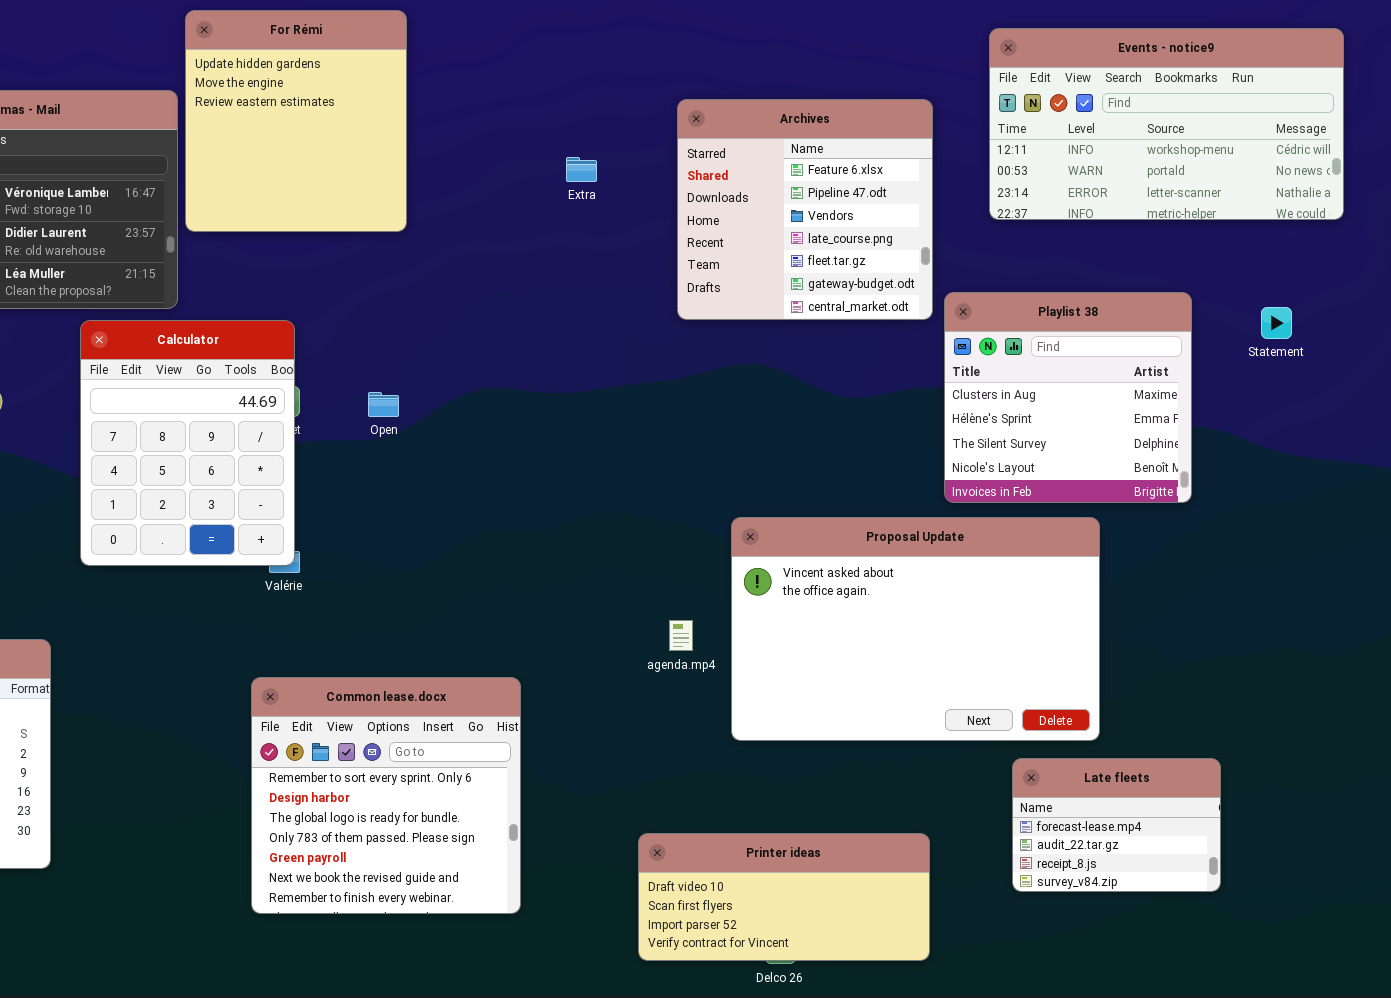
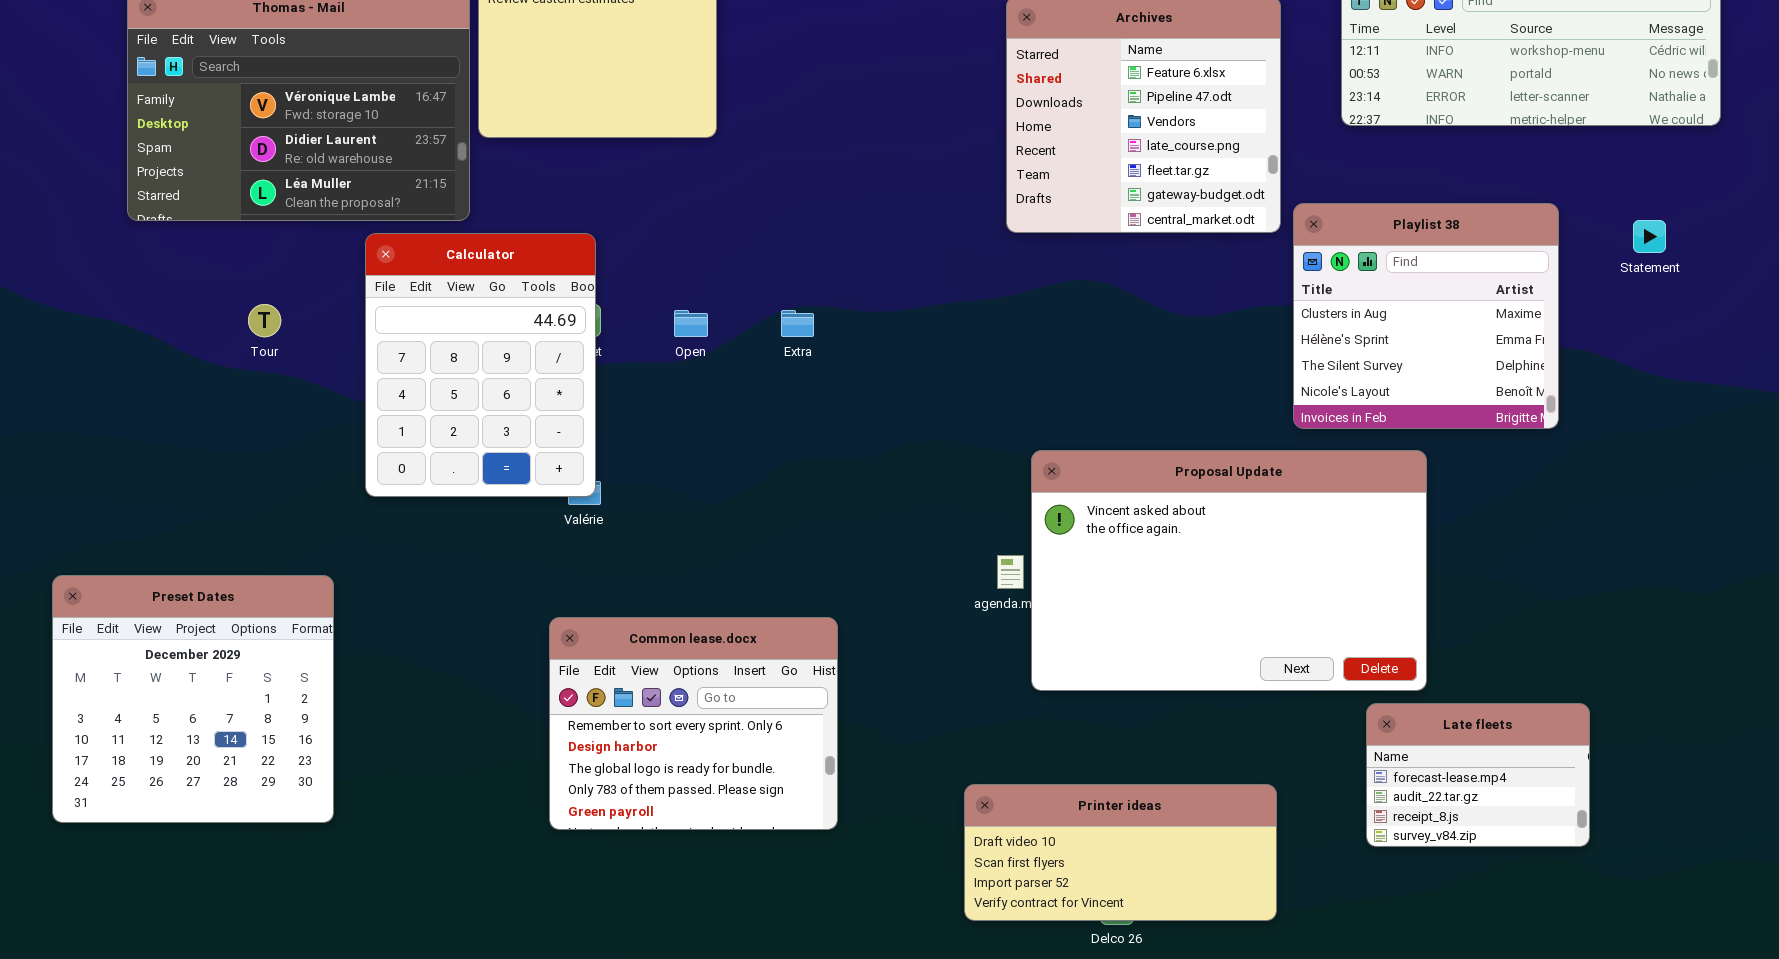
Extra: [566,157,597,182] -> [781,310,814,337], moved
Proposal Update: [731,517,1100,741] -> [1031,450,1427,691], moved
Common lease.docx: [251,677,521,914] -> [549,617,838,830], resized

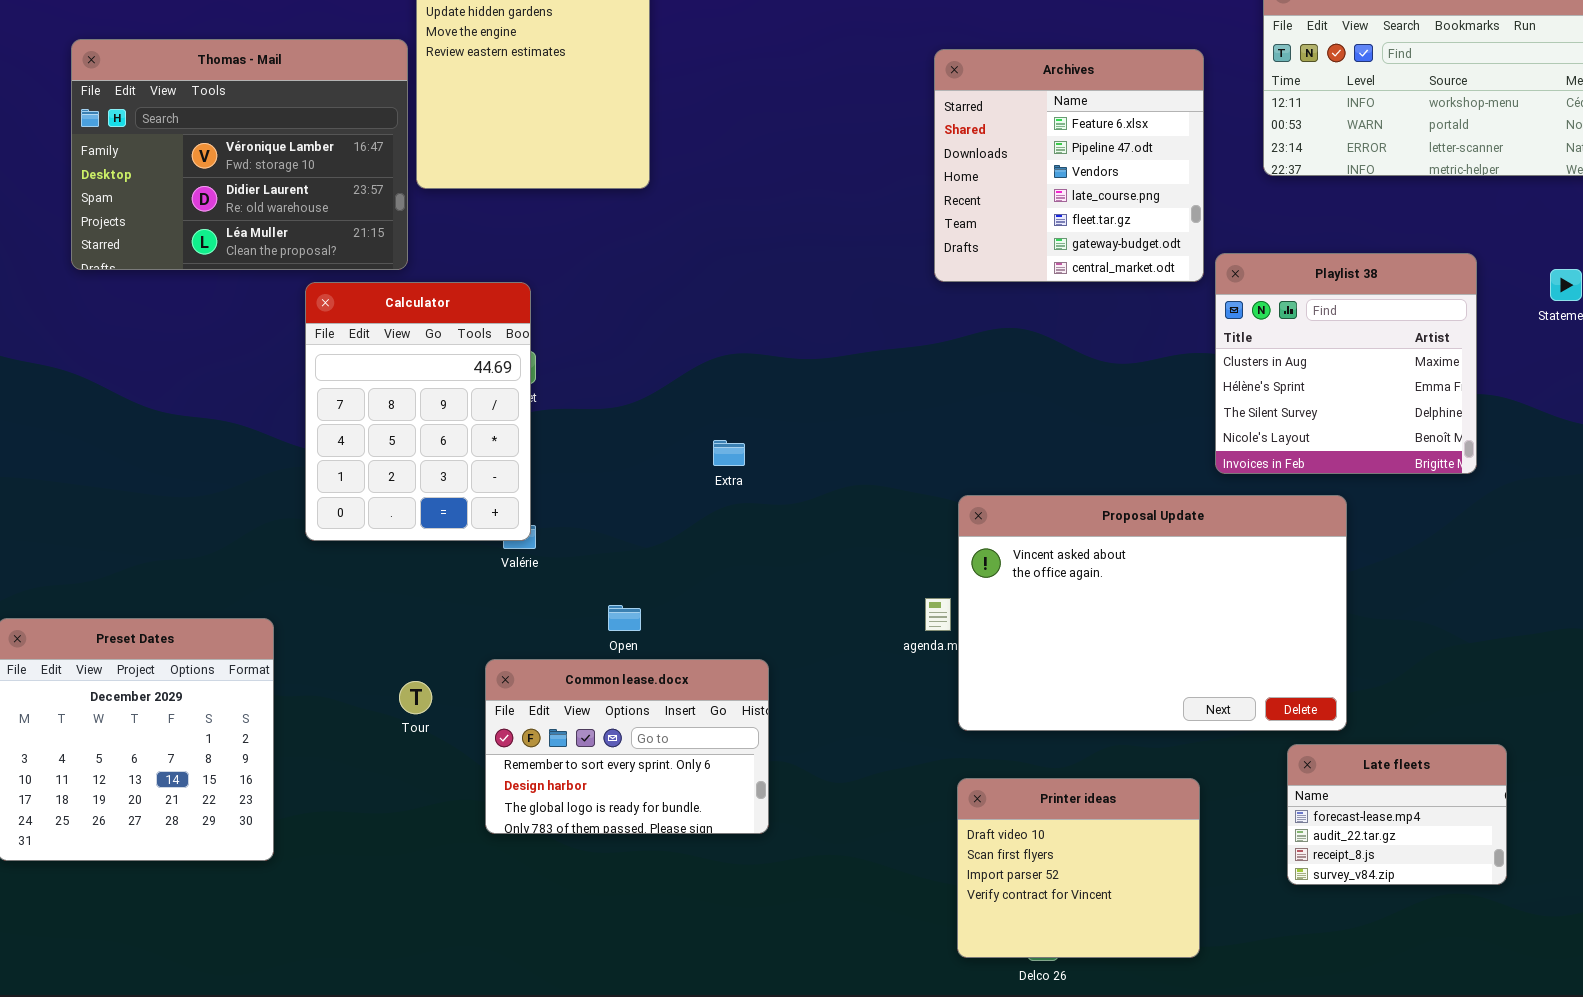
Tour: [248,304,281,337] -> [399,681,432,714], moved
Open: [674,310,708,337] -> [608,605,641,631], moved
Extra: [781,310,814,337] -> [713,440,745,466], moved
Common lease.docx: [549,617,838,830] -> [485,659,769,834], resized
Printer ideas: [964,784,1277,921] -> [957,778,1200,958], resized

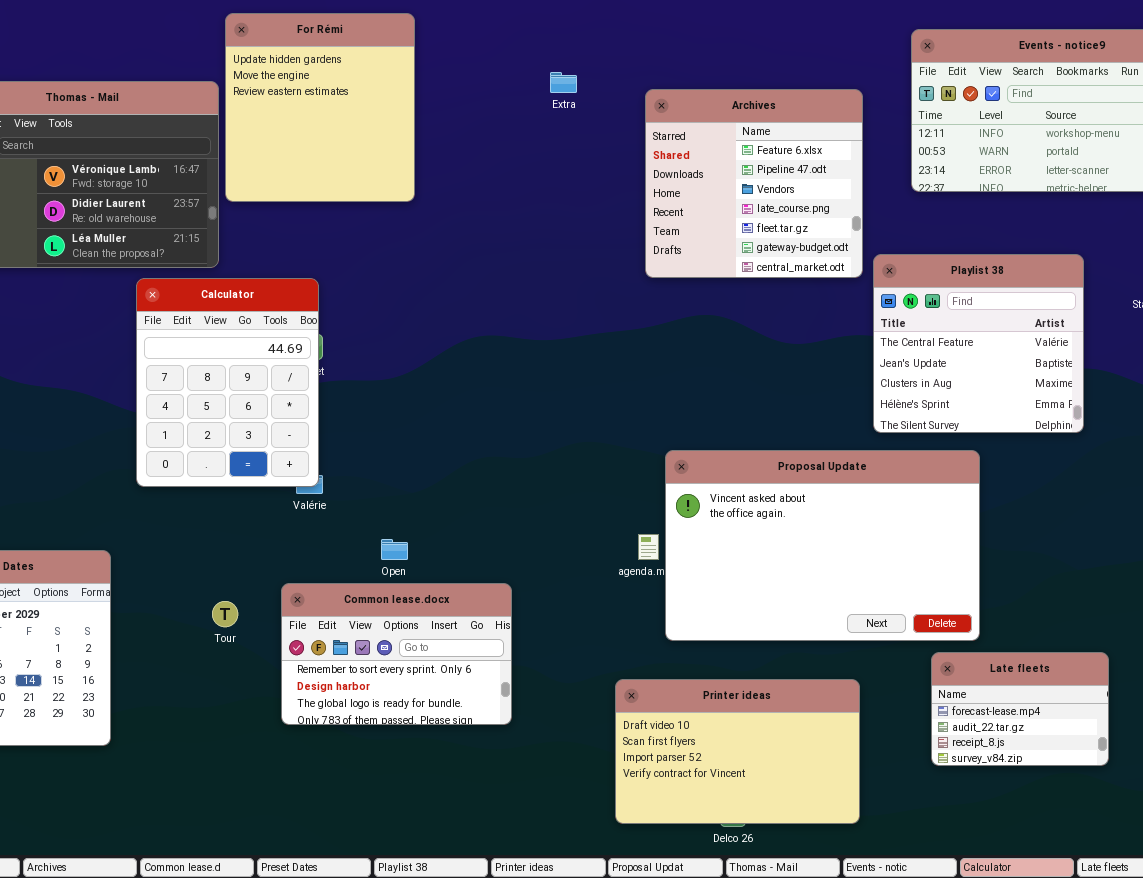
Playlist 38: [1215,253,1477,474] -> [873,254,1084,433], scrolled up 2 rows
Extra: [713,440,745,466] -> [550,72,577,93], moved
Printer ideas: [957,778,1200,958] -> [615,679,860,824], resized

